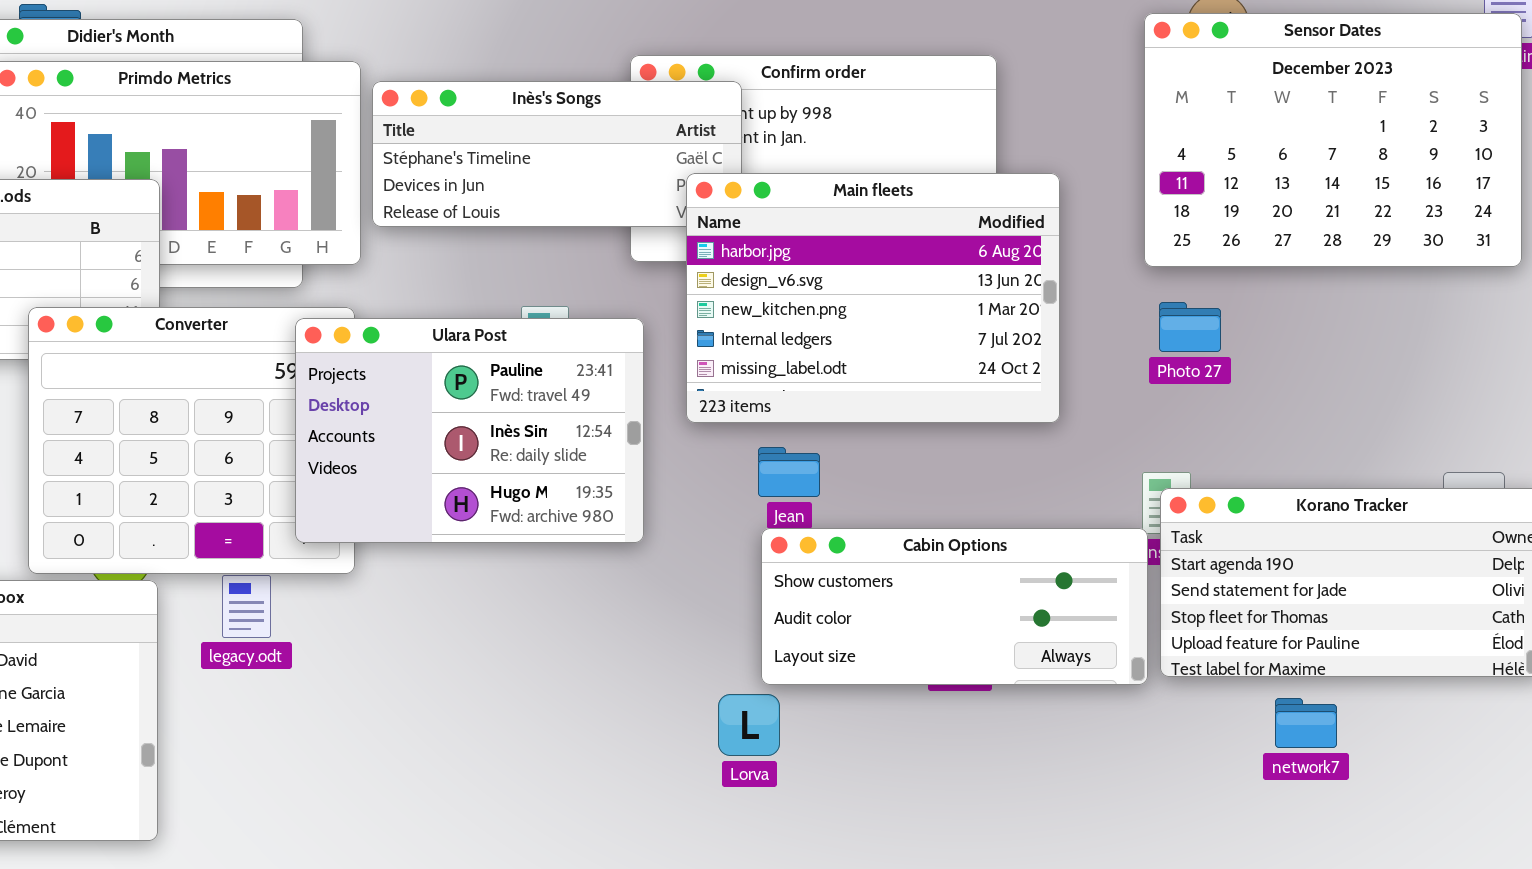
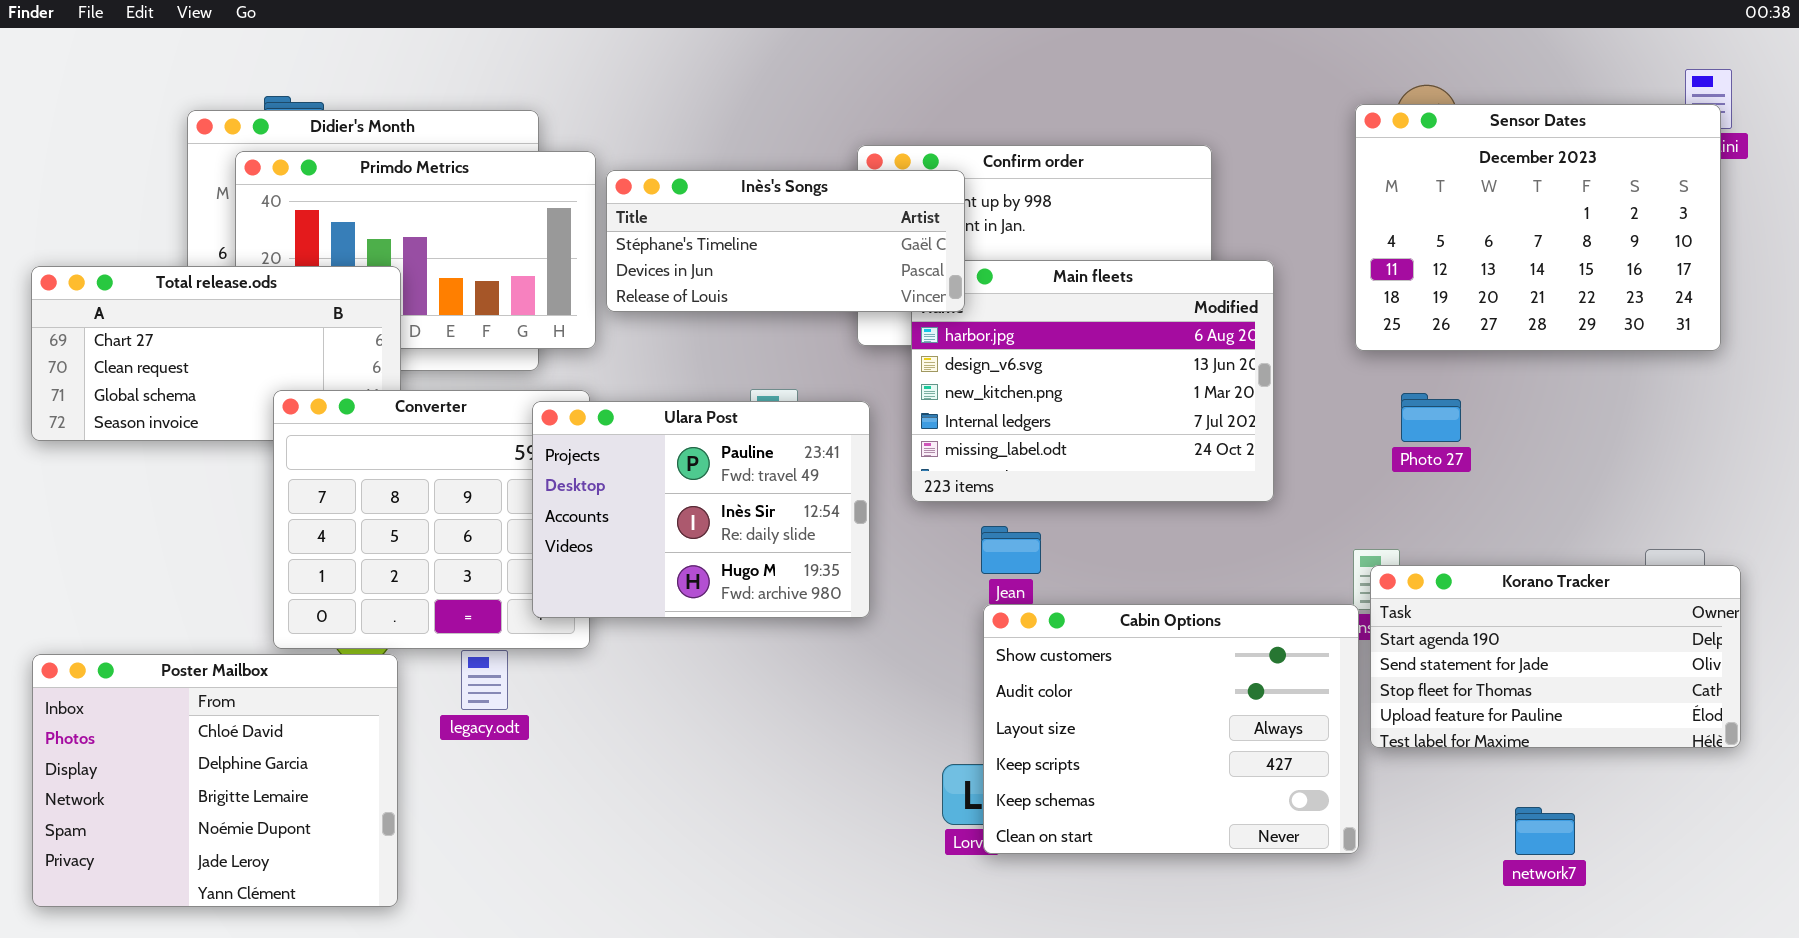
Inès's Songs: [372,81,742,227] -> [606,170,965,312], raised
Photo 27: [1159,302,1221,352] -> [1401,393,1461,442], moved
Cabin Options: [761,528,1148,685] -> [983,604,1359,854], resized
network7: [1275,698,1337,748] -> [1515,807,1575,855], moved

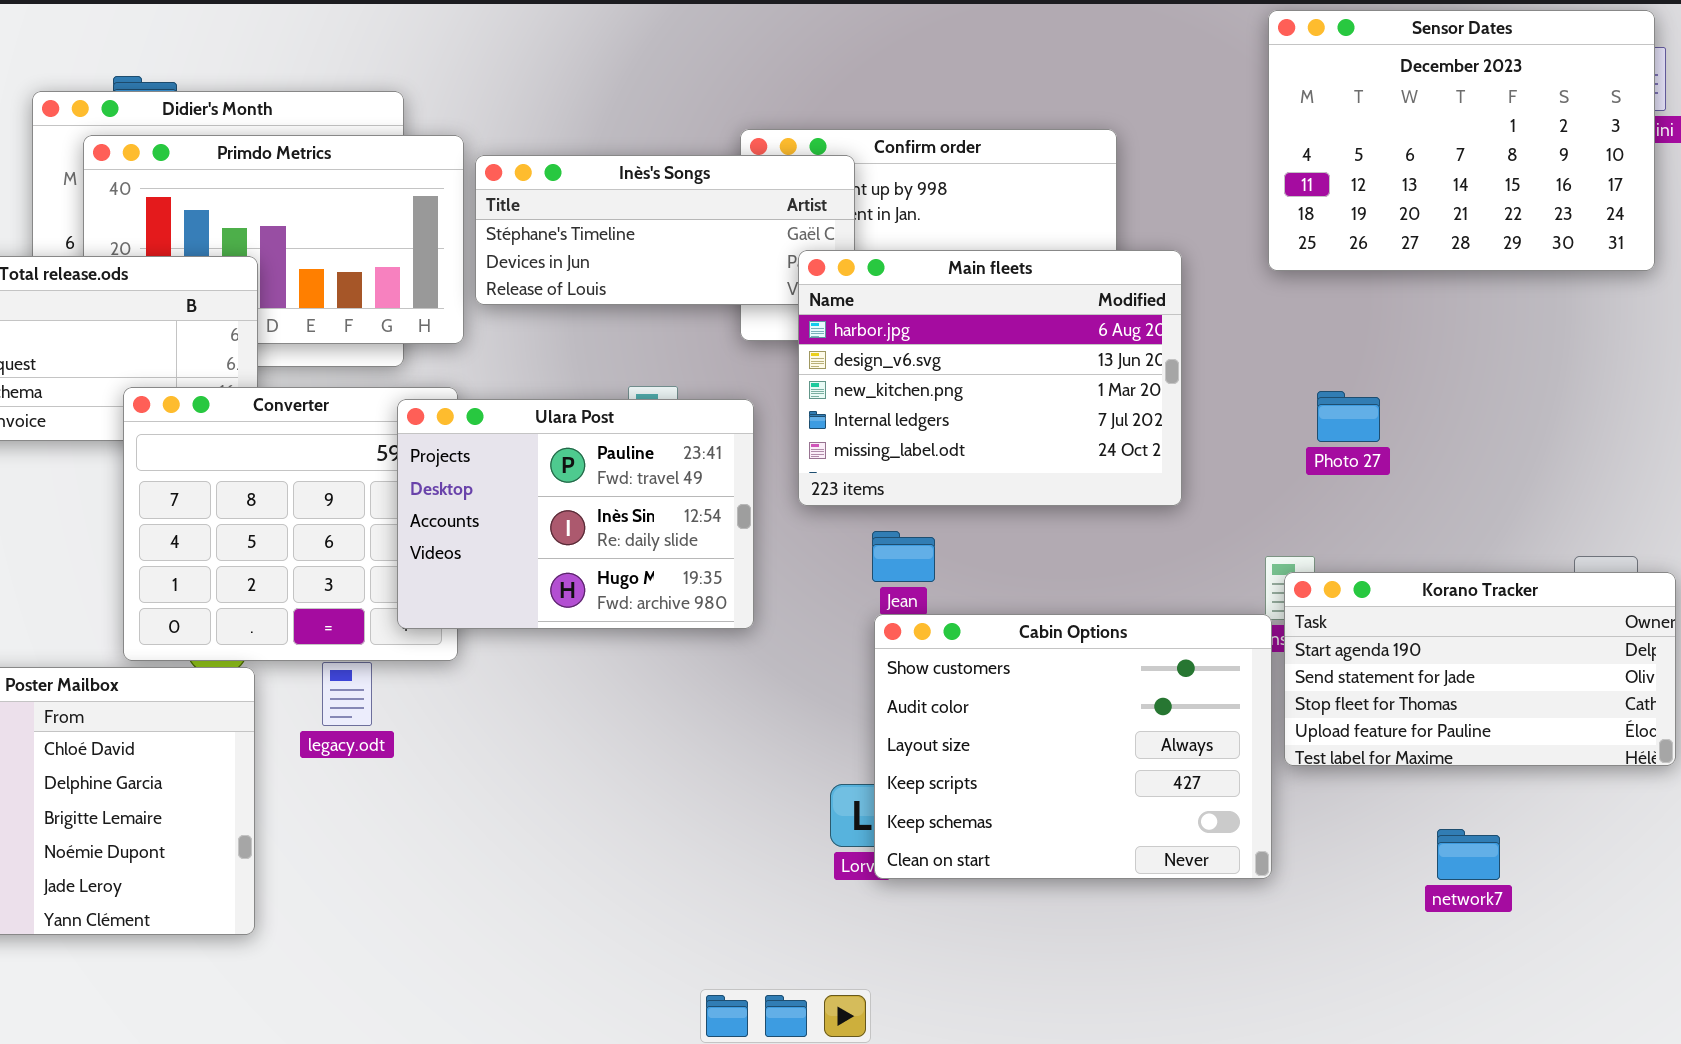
Sensor Dates: [1355,104,1721,351] -> [1268,10,1655,271], moved
Main fleets: [911,260,1274,502] -> [798,250,1182,506], raised

